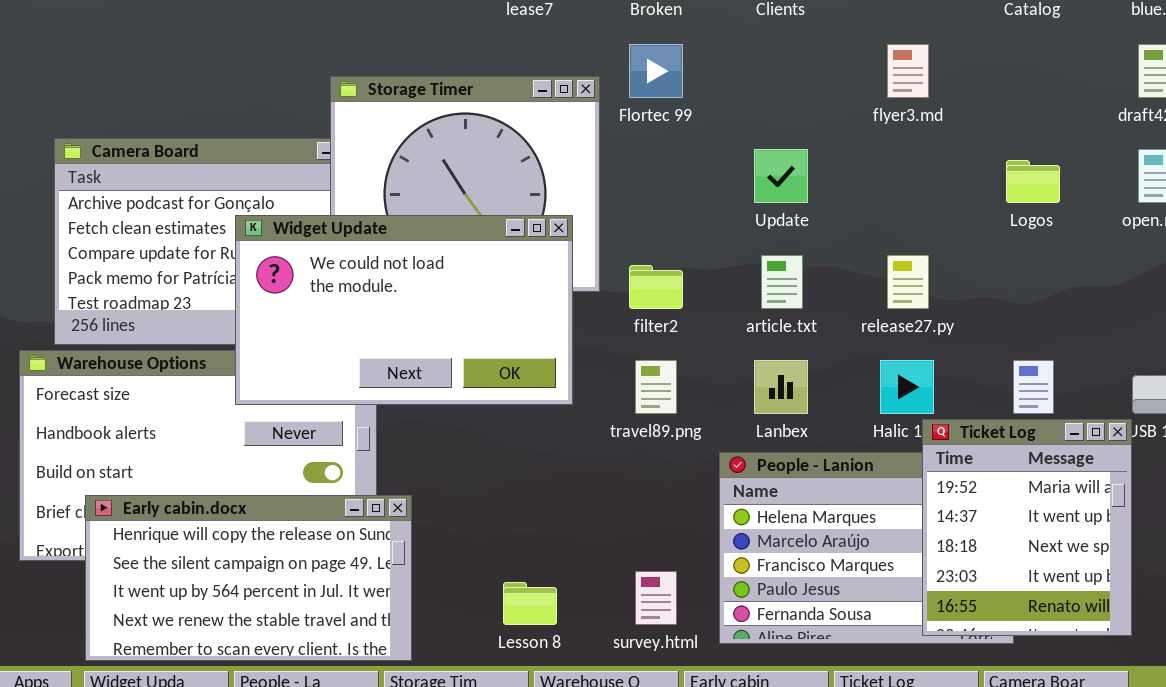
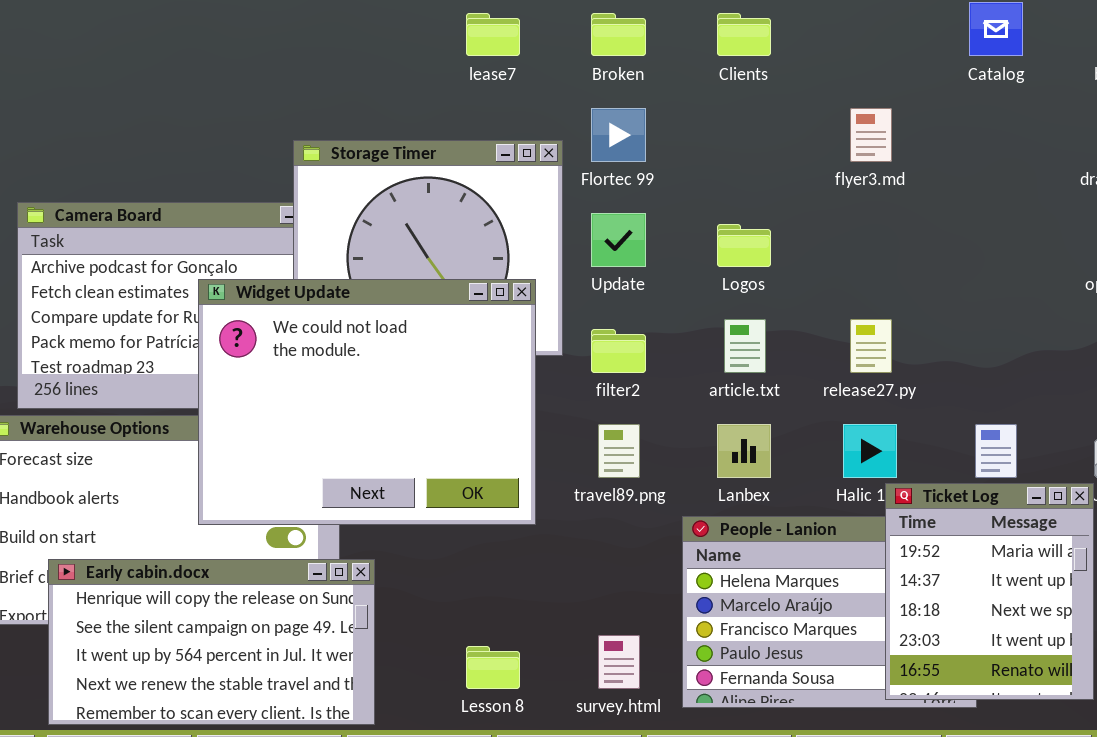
Update: [754,149,808,203] -> [591,213,646,267], moved
Logos: [1006,160,1060,203] -> [717,224,771,267], moved
Widget Update: [235,215,573,405] -> [198,279,536,525], resized

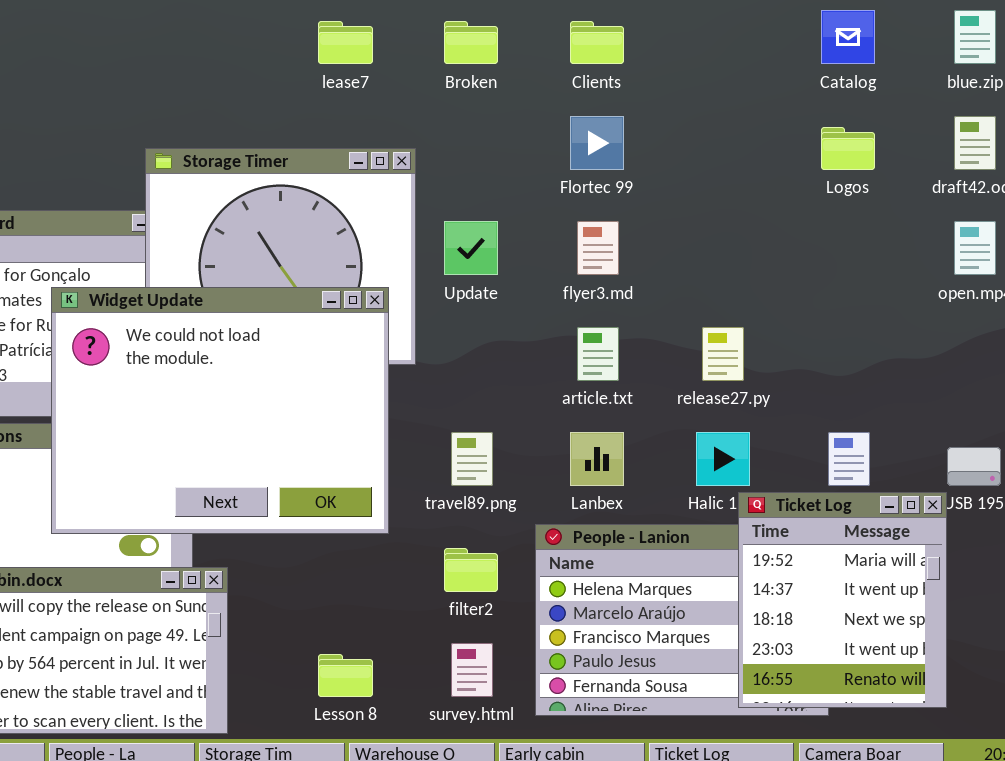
Flortec 99: [591,108,646,162] -> [570,116,624,170], moved
flyer3.md: [850,108,892,162] -> [577,221,619,275], moved
Logos: [717,224,771,267] -> [821,127,875,170], moved
filter2: [591,329,646,373] -> [444,548,498,592], moved

